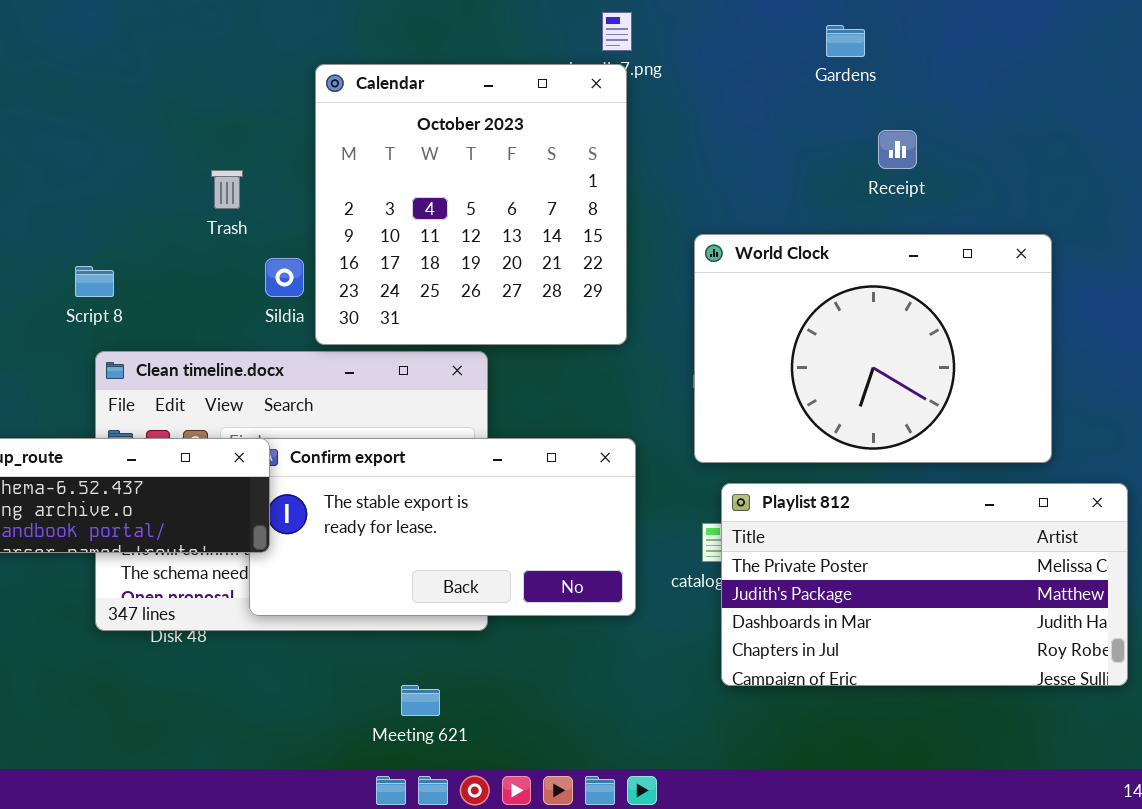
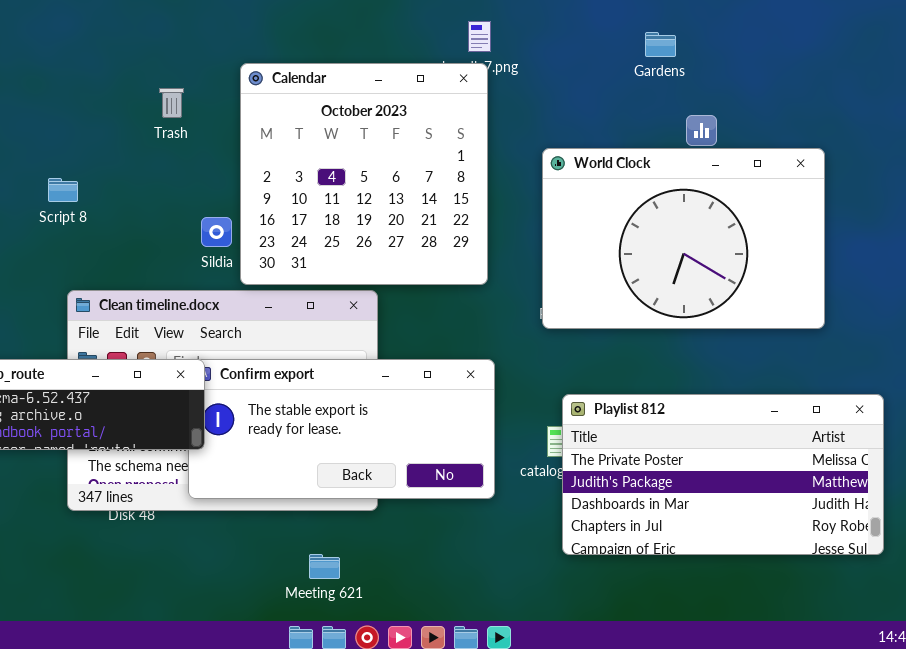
Trash: [211,170,243,209] -> [159,88,184,118], moved
World Clock: [694,234,1052,463] -> [542,148,825,329], moved
Script 8: [75,266,114,297] -> [48,178,78,202], moved

